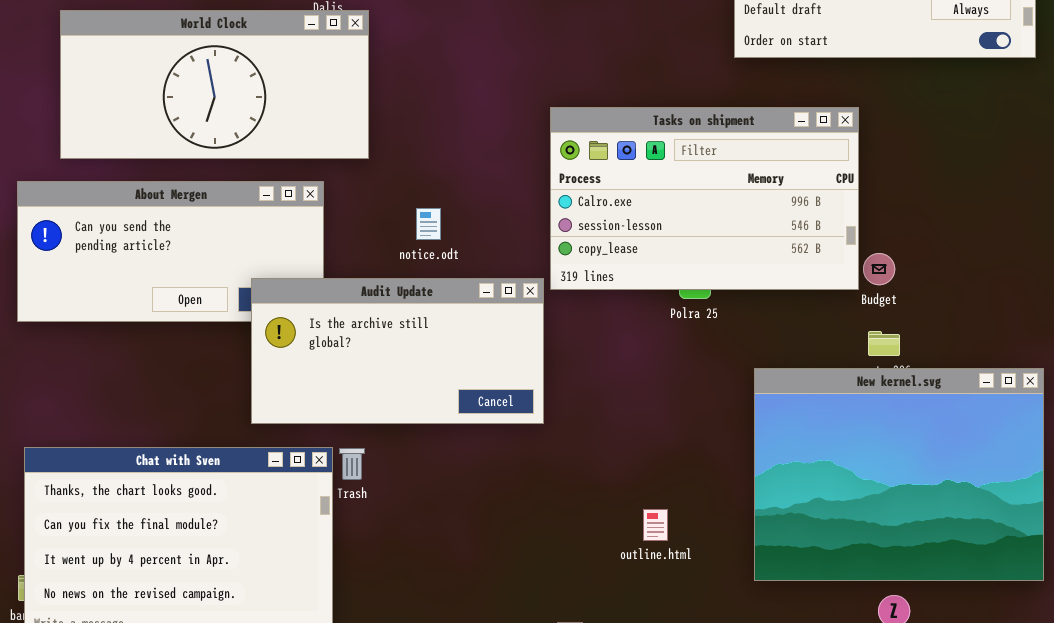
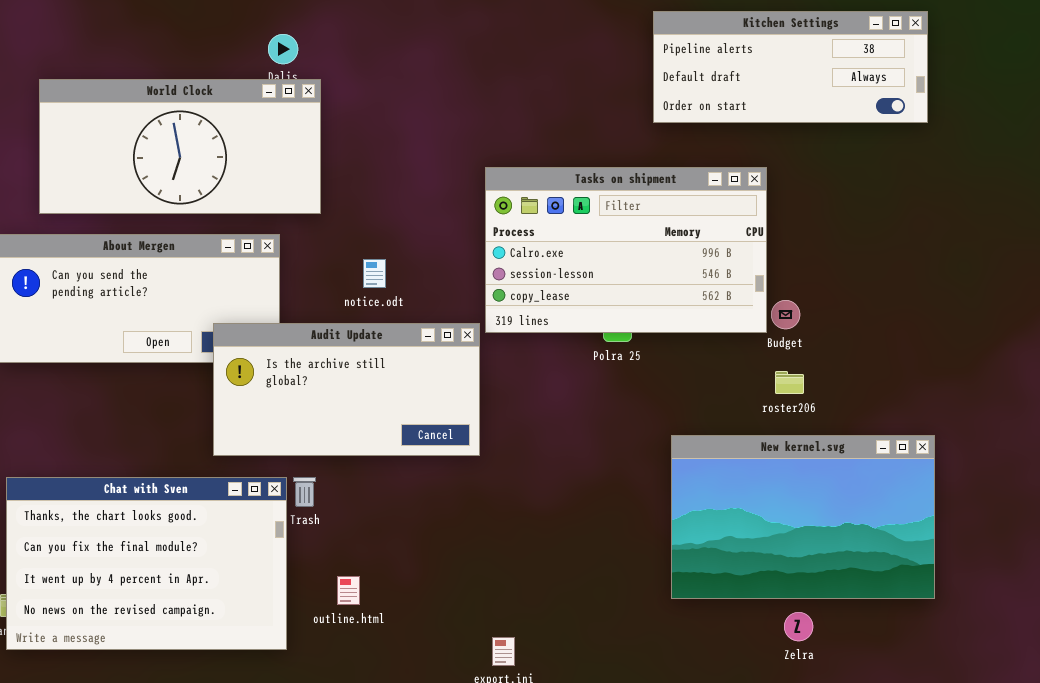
New kernel.svg: [754,368,1044,581] -> [671,435,935,599], resized
outline.html: [643,509,668,541] -> [337,576,360,605], moved

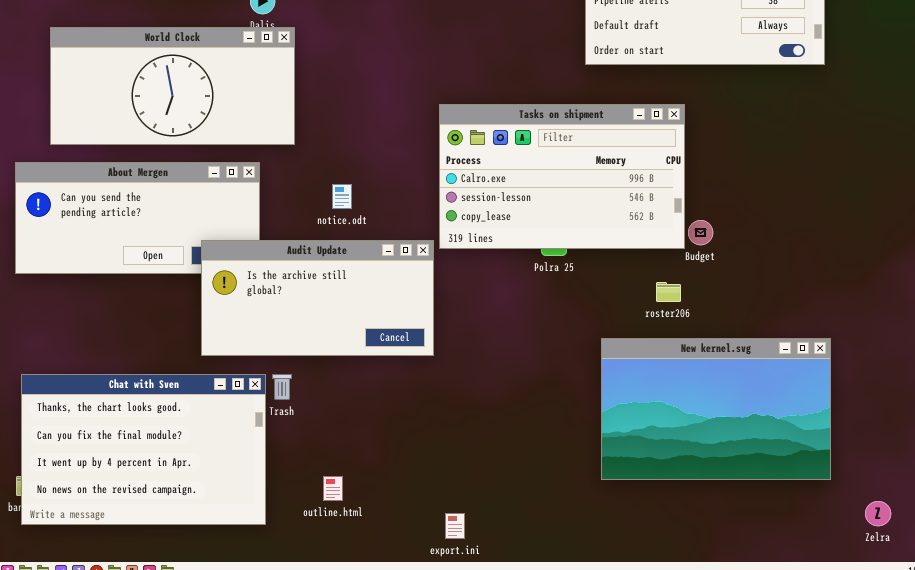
roster206: [775,371,804,394] -> [656,282,681,302], moved
outline.html: [337,576,360,605] -> [323,476,343,501], moved
Zelra: [784,612,813,641] -> [865,501,891,526], moved

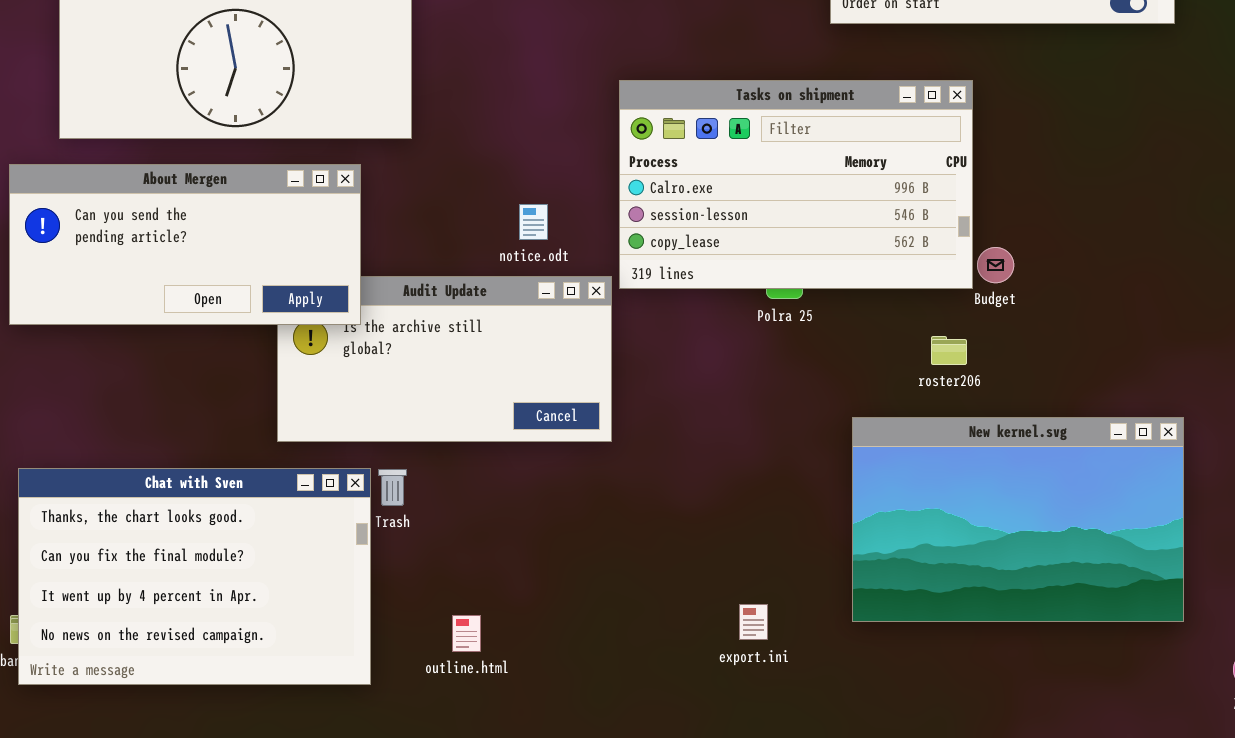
About Mergen: [15,162,260,274] -> [9,164,361,325], raised
notice.odt: [332,184,352,209] -> [519,204,548,240], moved
export.ini: [445,513,465,539] -> [739,604,768,640], moved

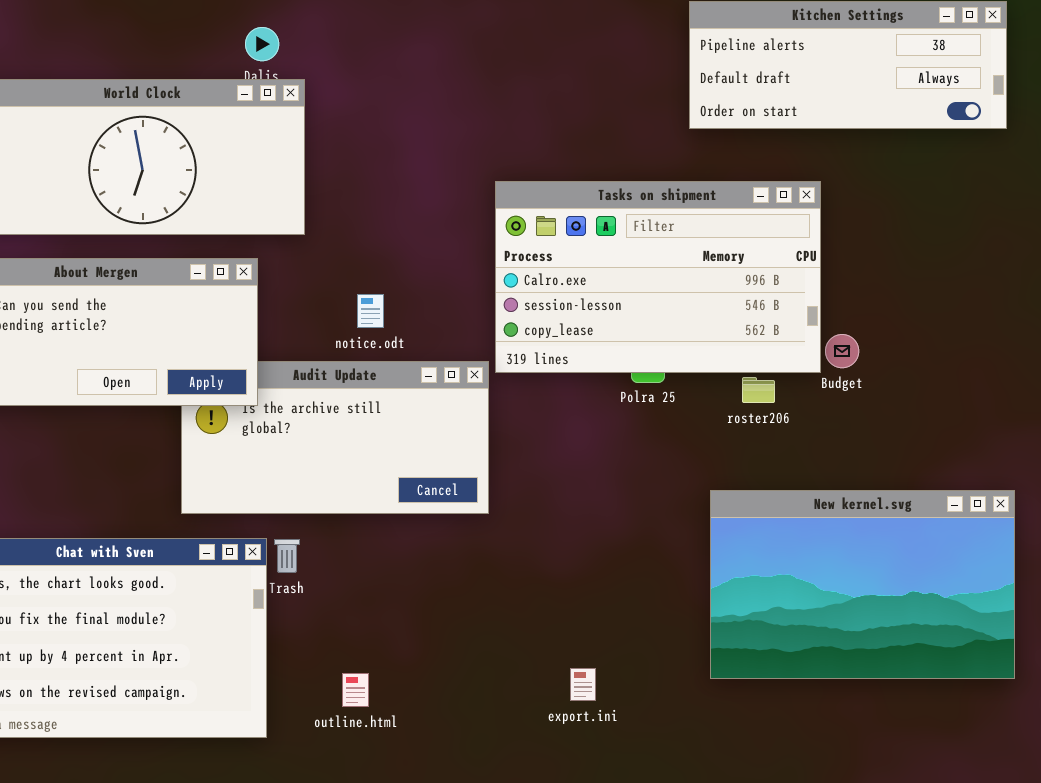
notice.odt: [519,204,548,240] -> [357,294,384,328], moved
roster206: [931,336,967,365] -> [742,377,775,403], moved
export.ini: [739,604,768,640] -> [570,668,596,701], moved

